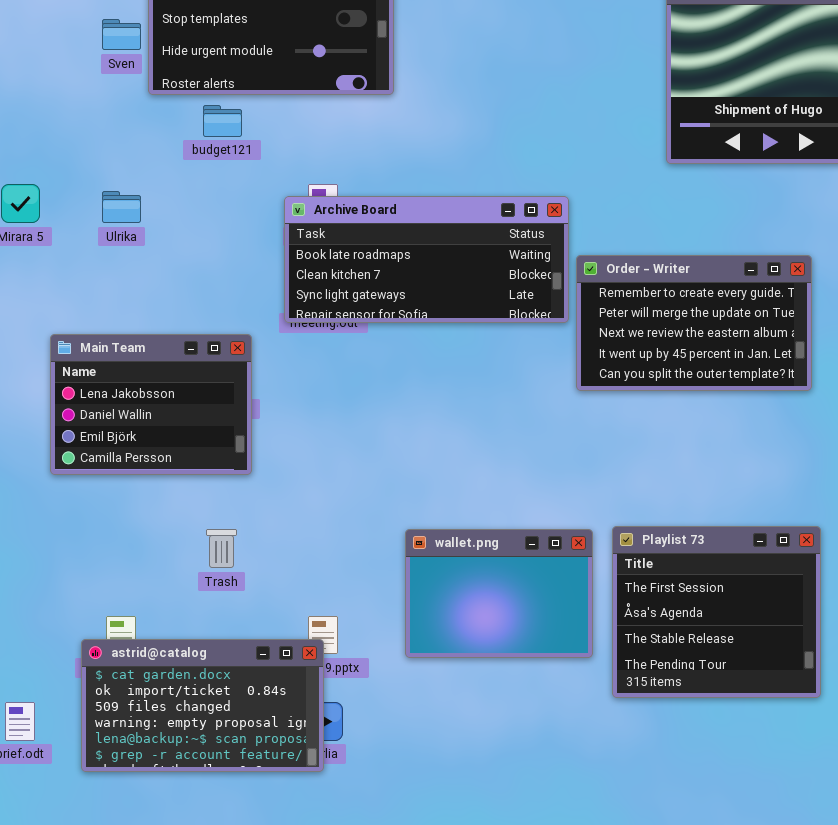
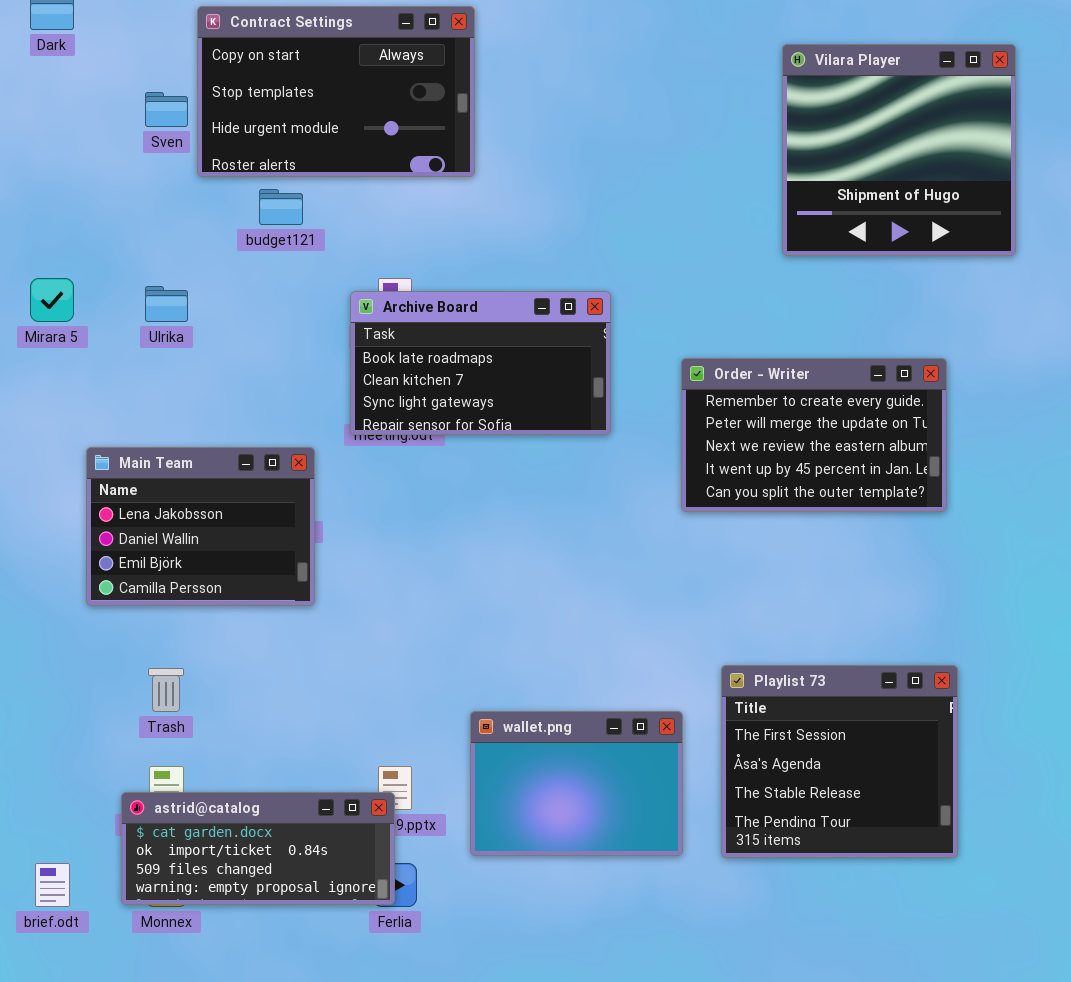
Archive Board: [284,196,569,323] -> [350,291,611,435], resized
Trash: [206,529,237,568] -> [148,668,184,712], moved
wallet.png: [405,529,593,658] -> [470,711,683,856], moved
astrid@catalog: [81,639,324,772] -> [121,792,395,905], resized

